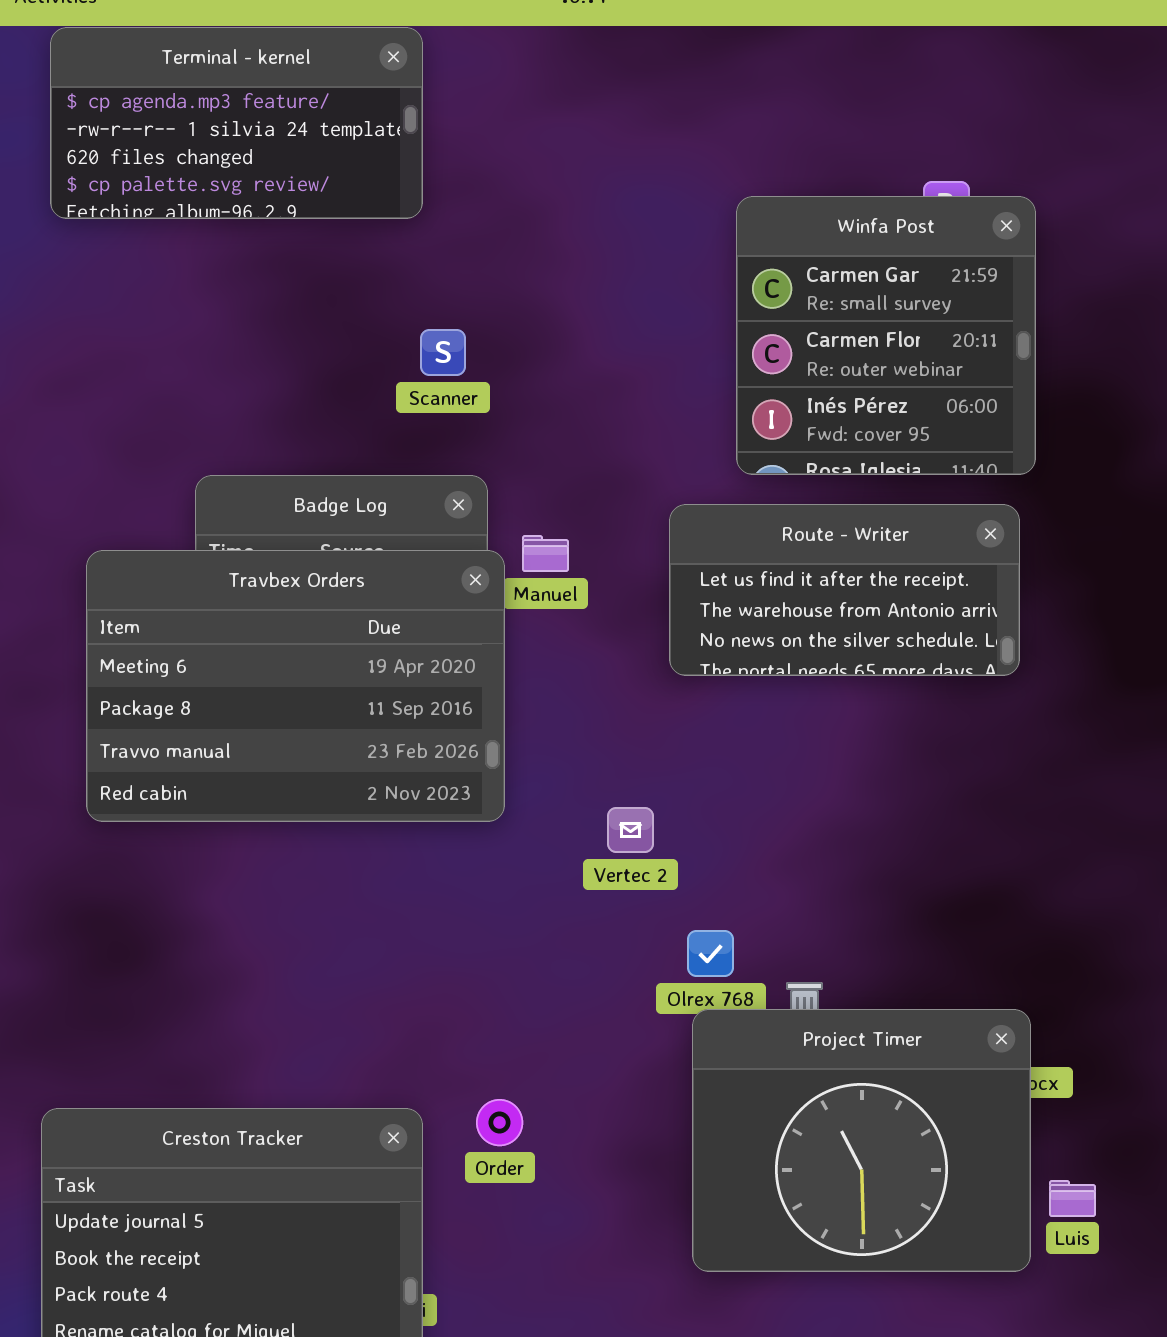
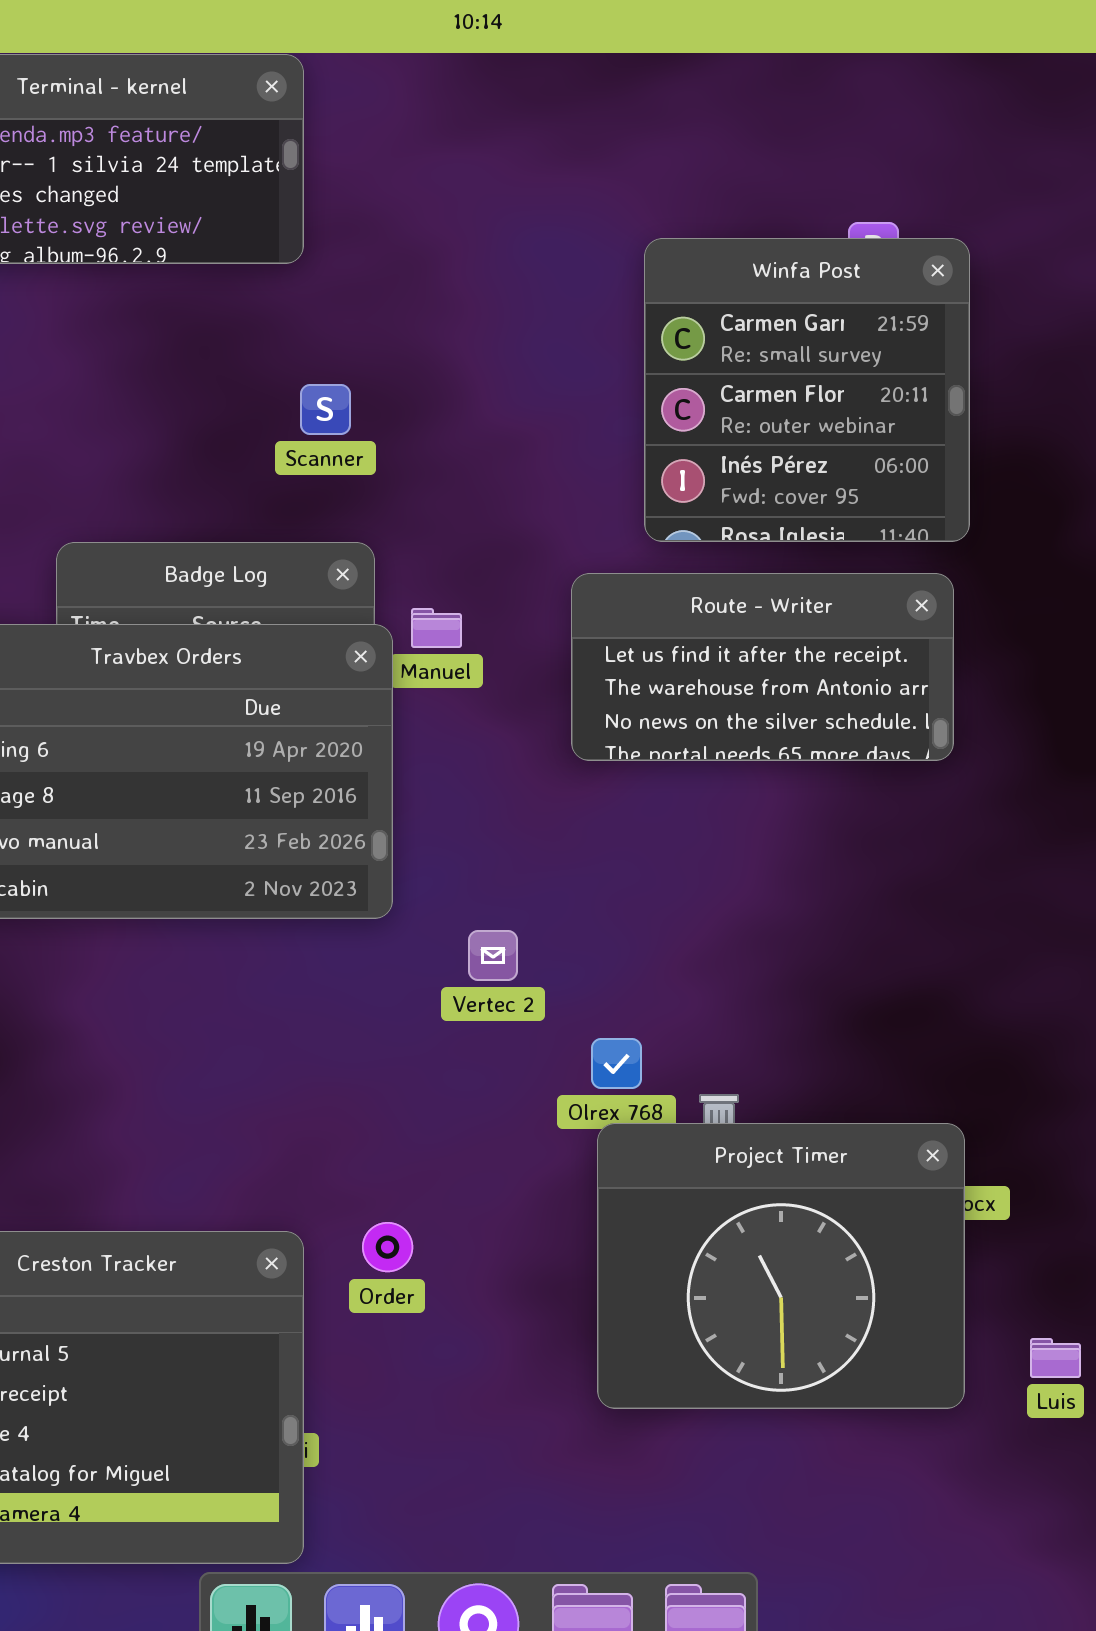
Vertec 2: [607,807,654,853] -> [468,930,518,981], moved
Luis: [1049,1180,1096,1217] -> [1030,1338,1081,1378], moved

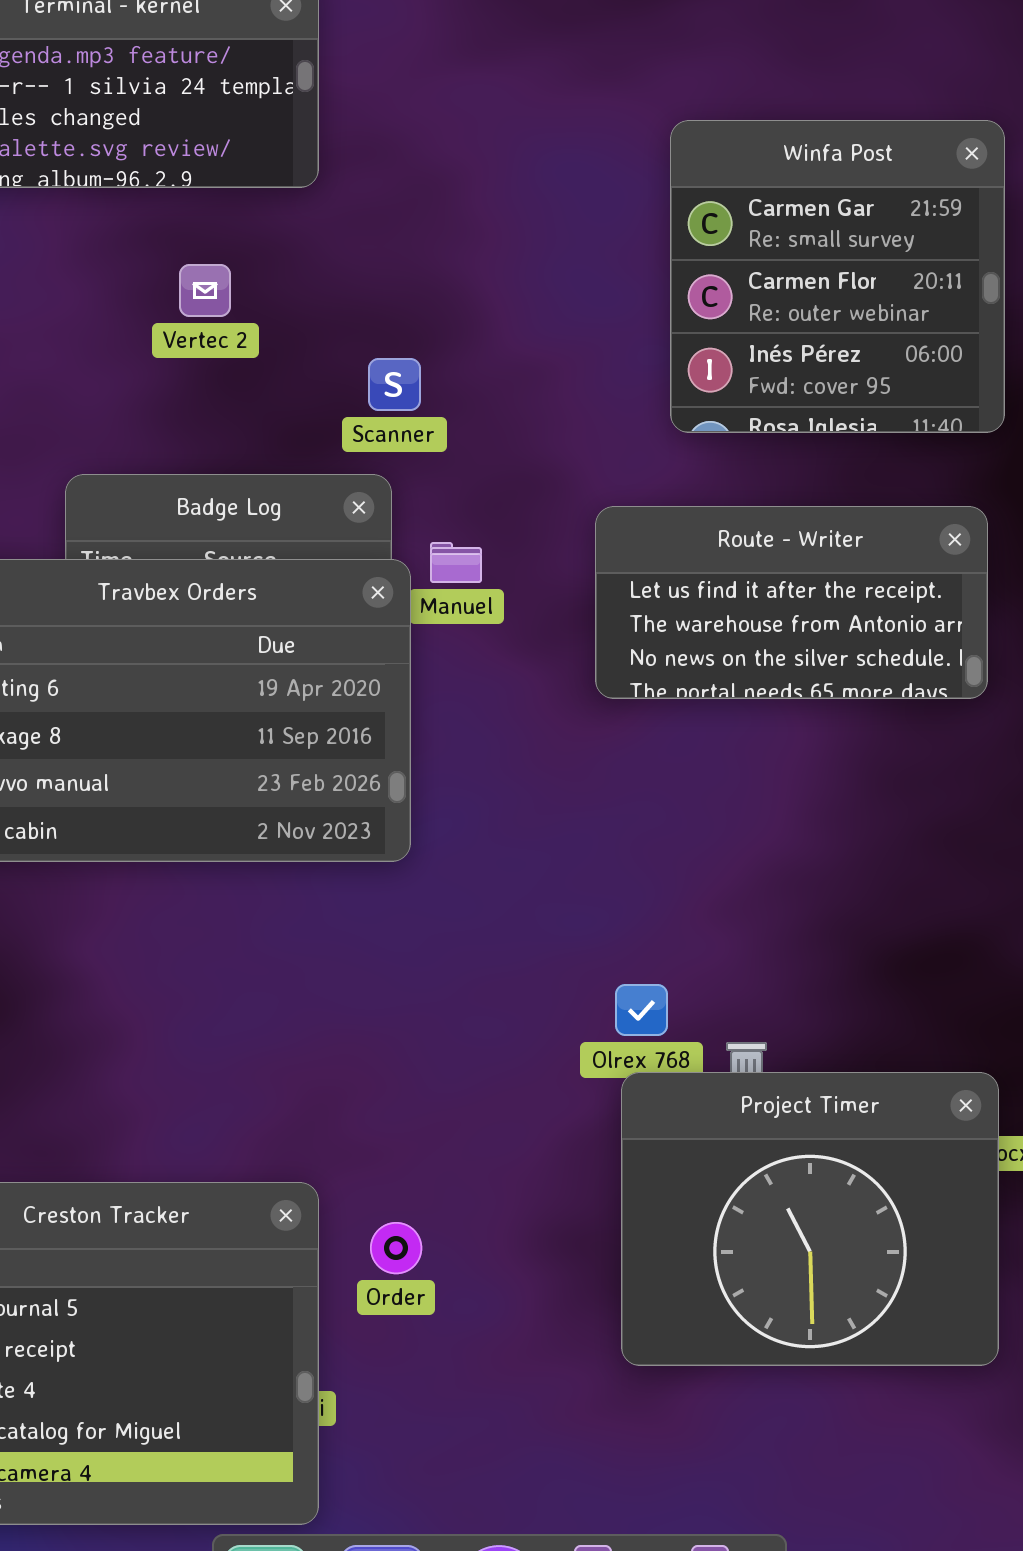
Winfa Post: [644,238,970,542] -> [670,120,1005,433], moved
Scanner: [300,384,351,435] -> [368,358,421,411], moved
Vertec 2: [468,930,518,981] -> [179,264,231,317], moved
Order: [362,1222,413,1272] -> [370,1222,422,1274], moved

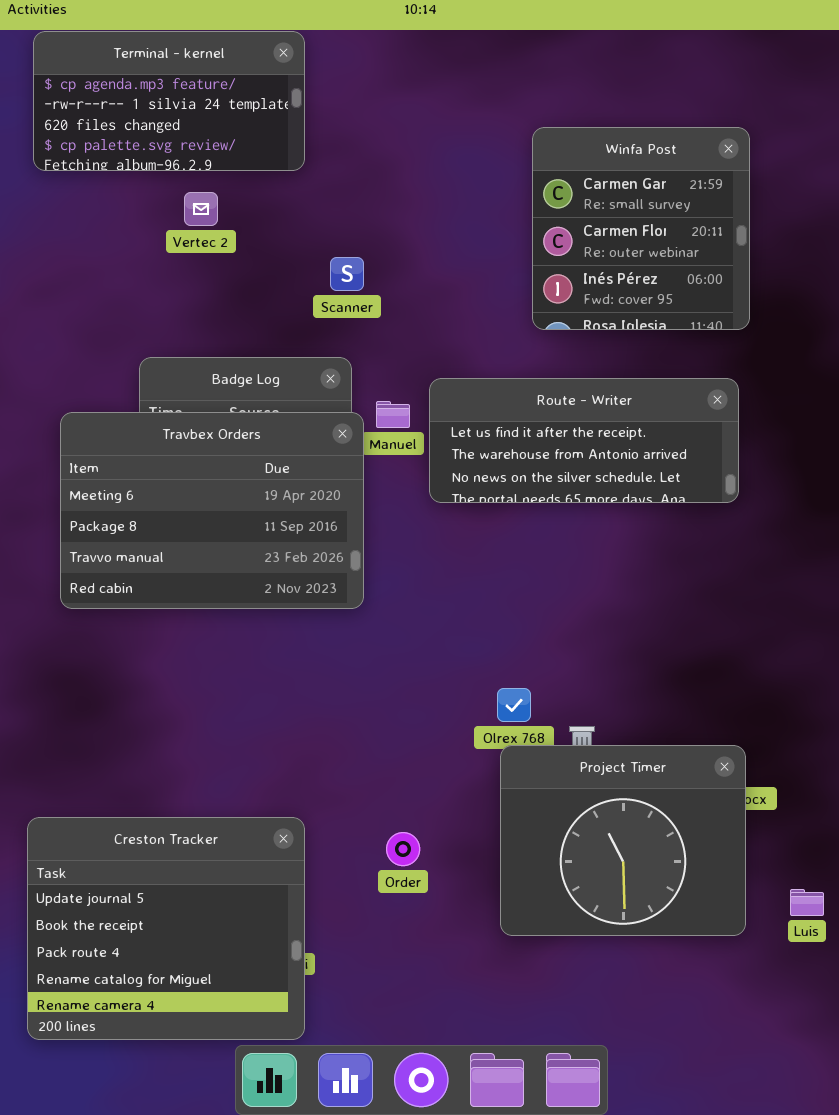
Vertec 2: [179,264,231,317] -> [184,192,218,226], moved
Scanner: [368,358,421,411] -> [330,257,364,291], moved
Route - Writer: [595,506,988,699] -> [429,378,739,503], resized
Order: [370,1222,422,1274] -> [386,832,420,866], moved

